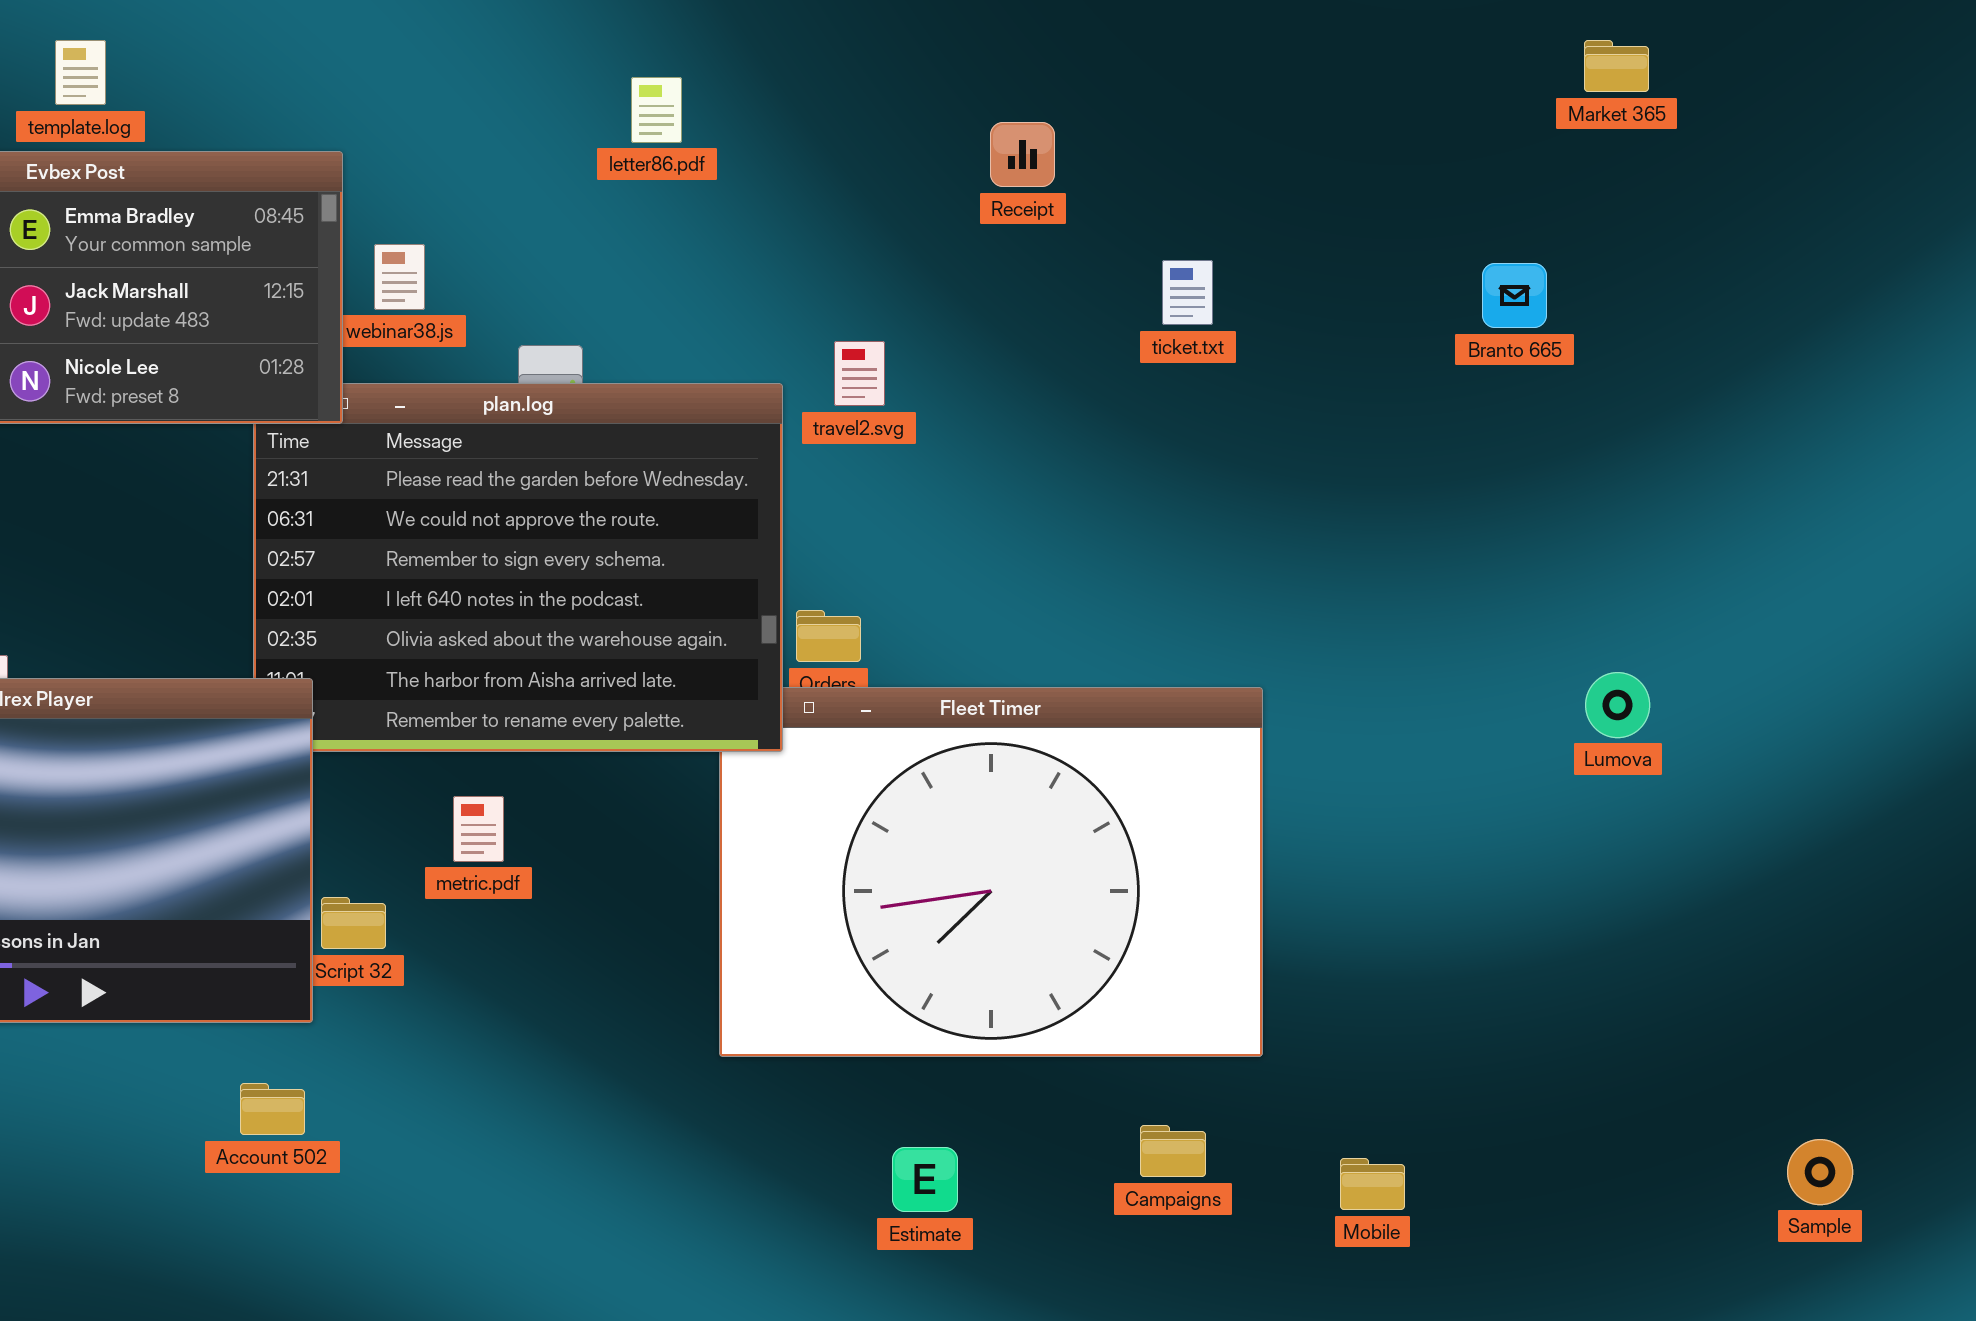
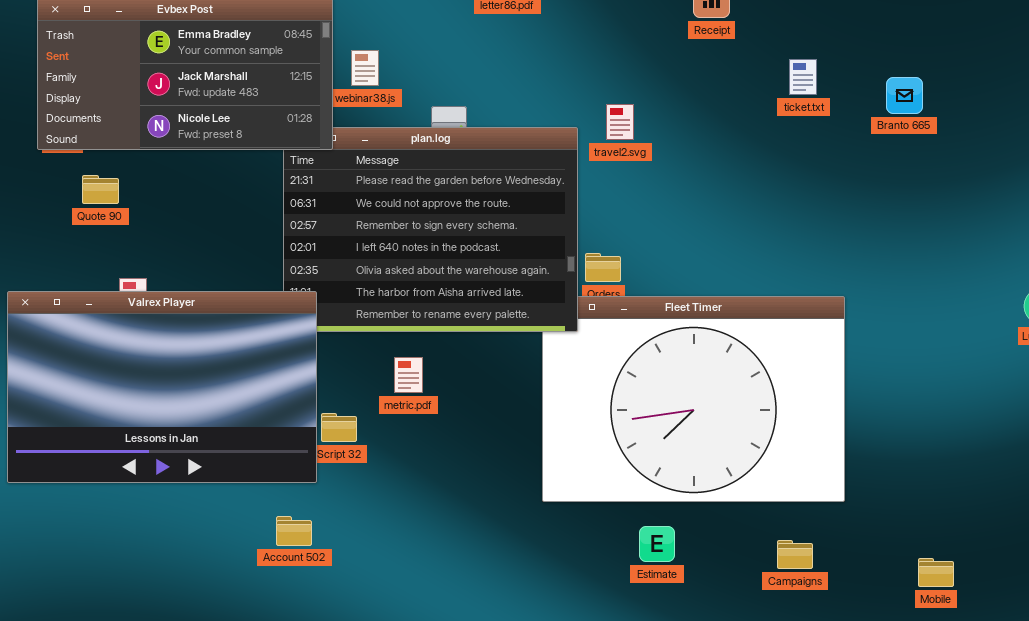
Branto 665: [1482,263,1547,328] -> [886,77,923,114], moved
Estimate: [892,1147,958,1212] -> [639,526,675,562], moved
Mobile: [1340,1158,1405,1210] -> [918,558,954,587], moved

